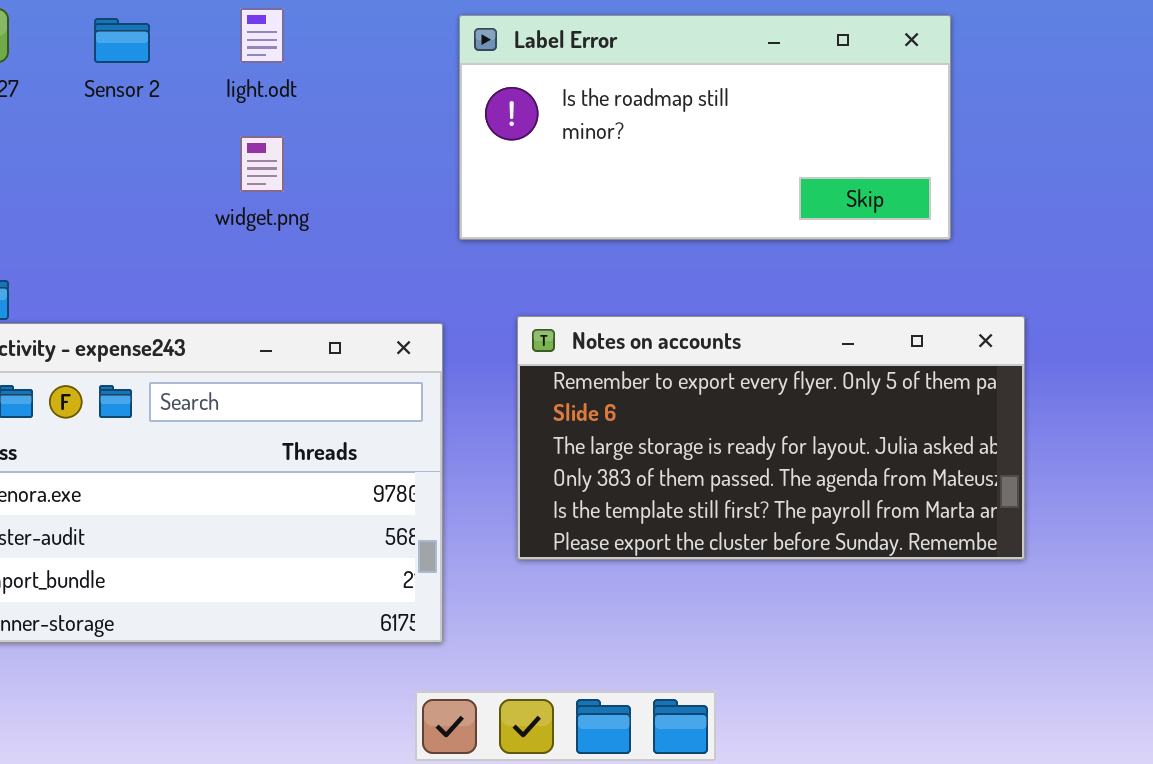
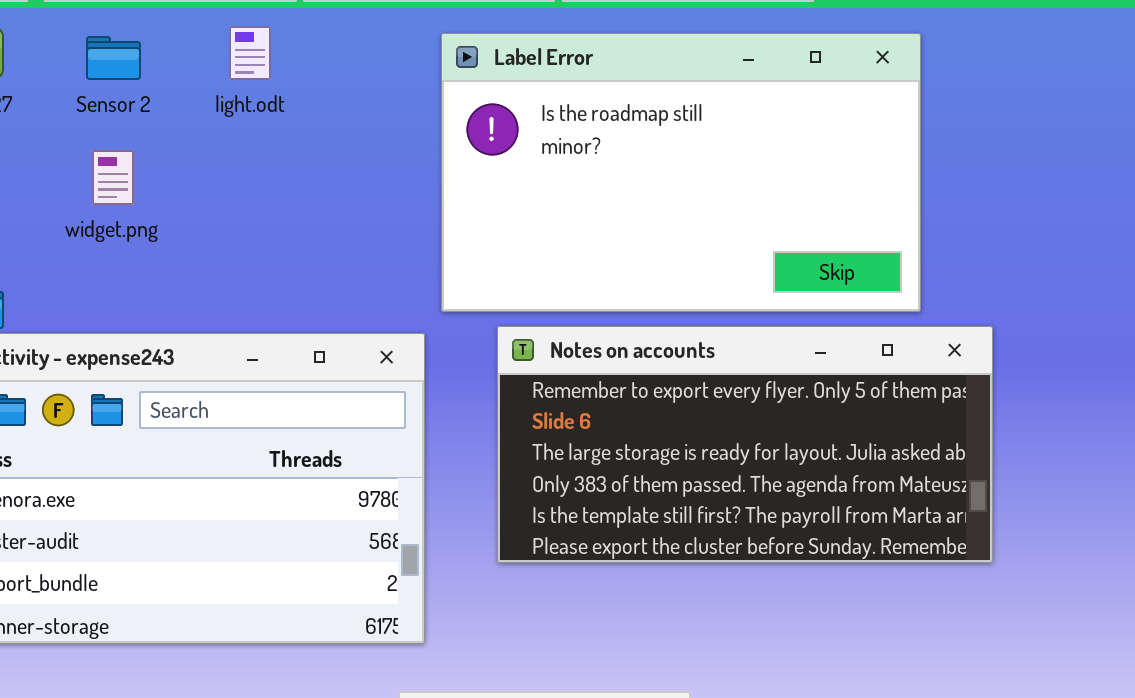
Label Error: [459,15,951,240] -> [441,33,921,312], resized
widget.png: [240,136,284,192] -> [92,150,134,205], moved

